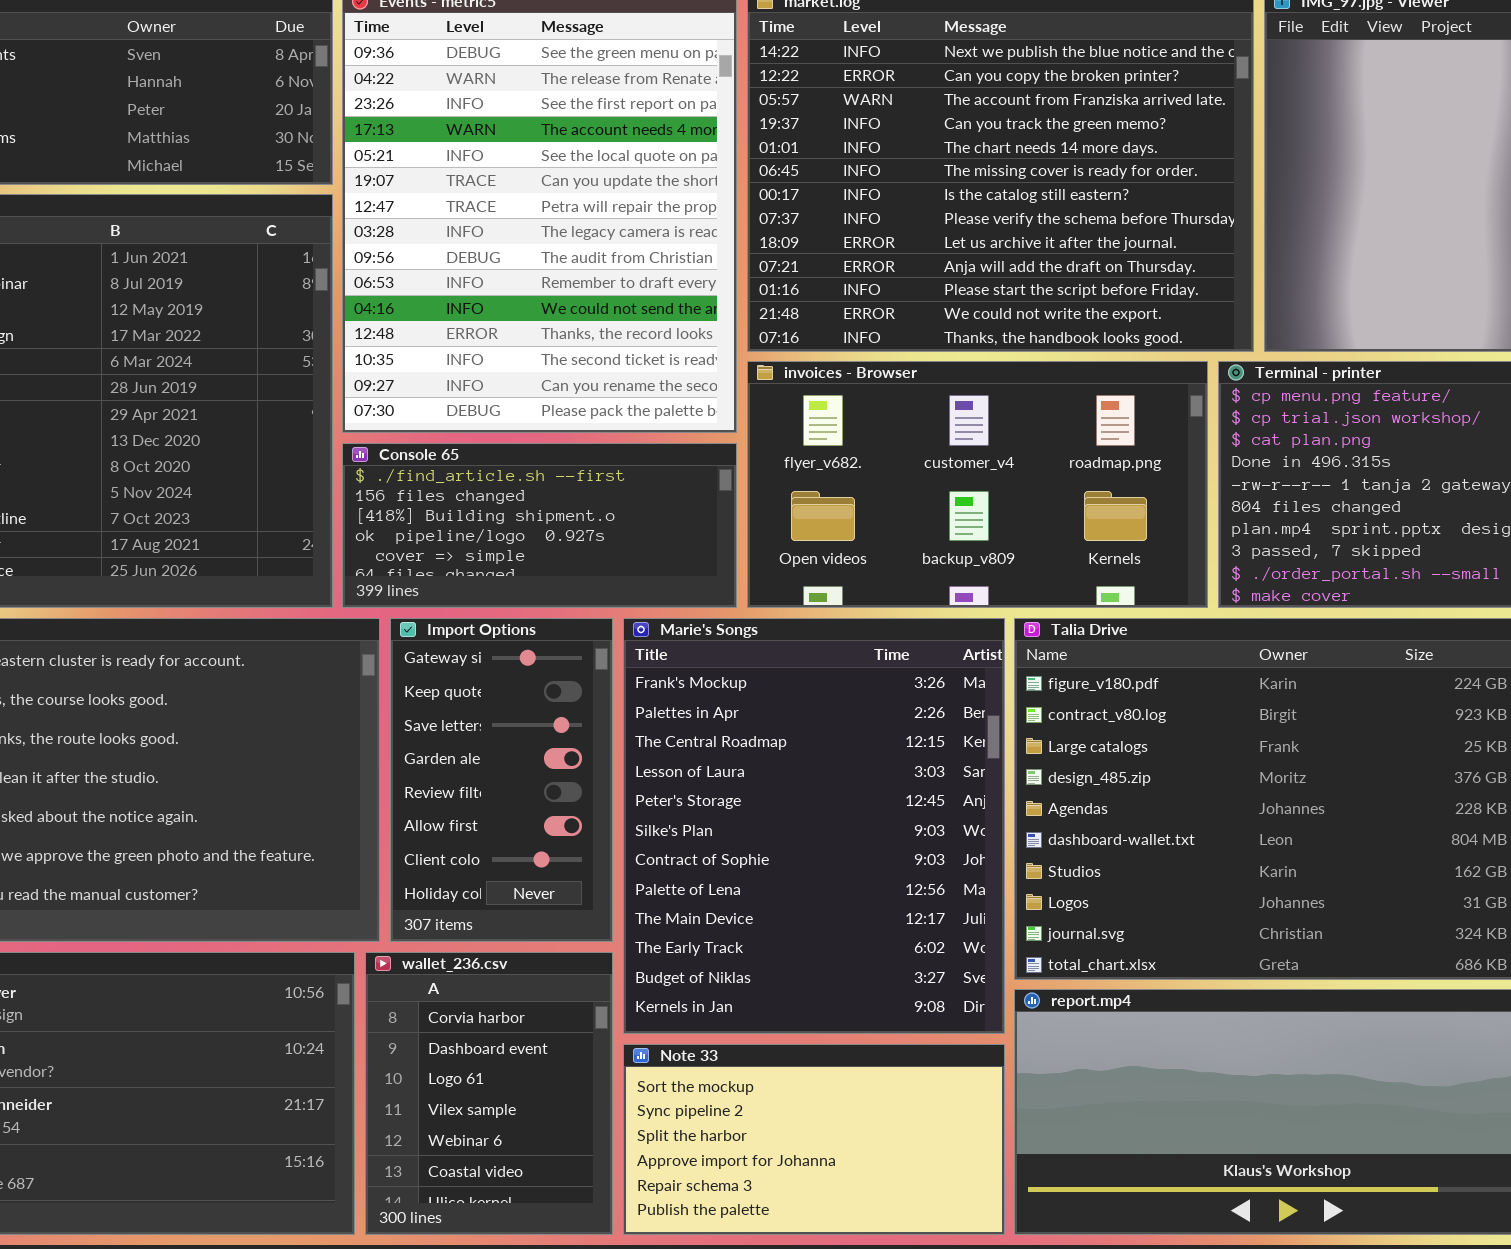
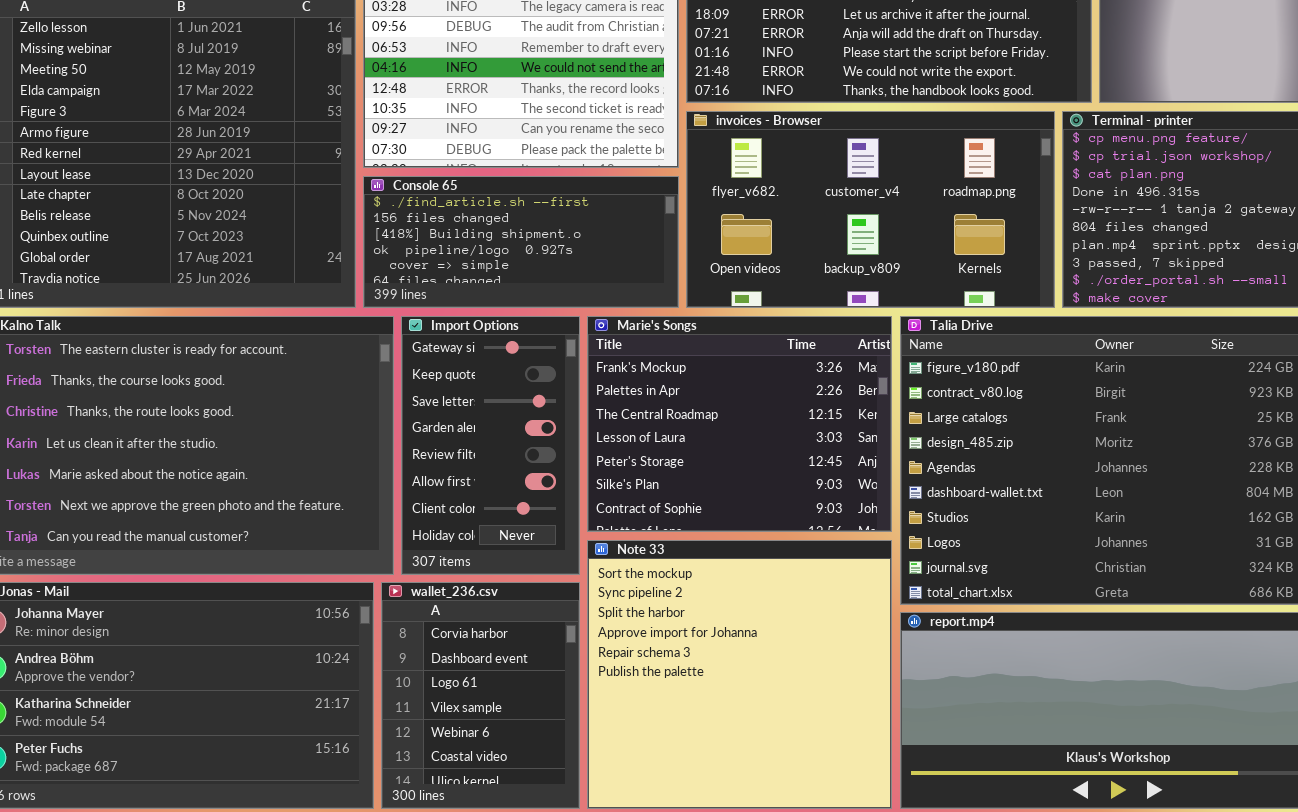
Marie's Songs: [623,618,1005,1034] -> [587,316,892,532], resized
Note 33: [623,1044,1005,1235] -> [587,540,892,809], resized

